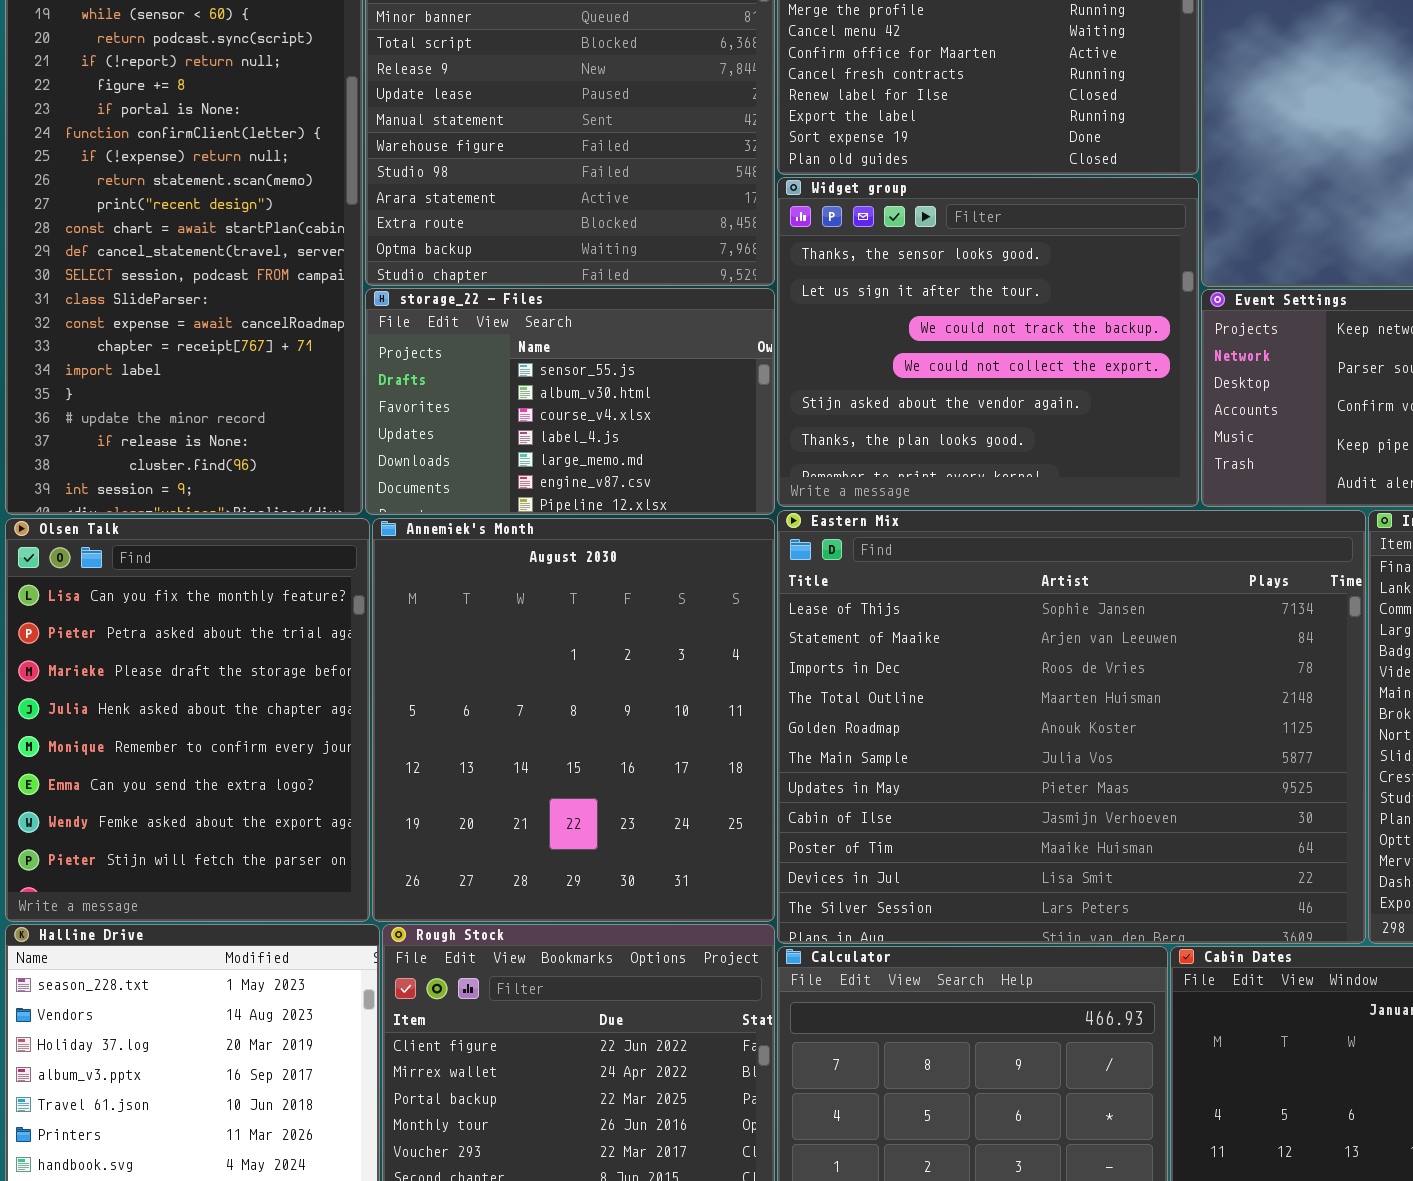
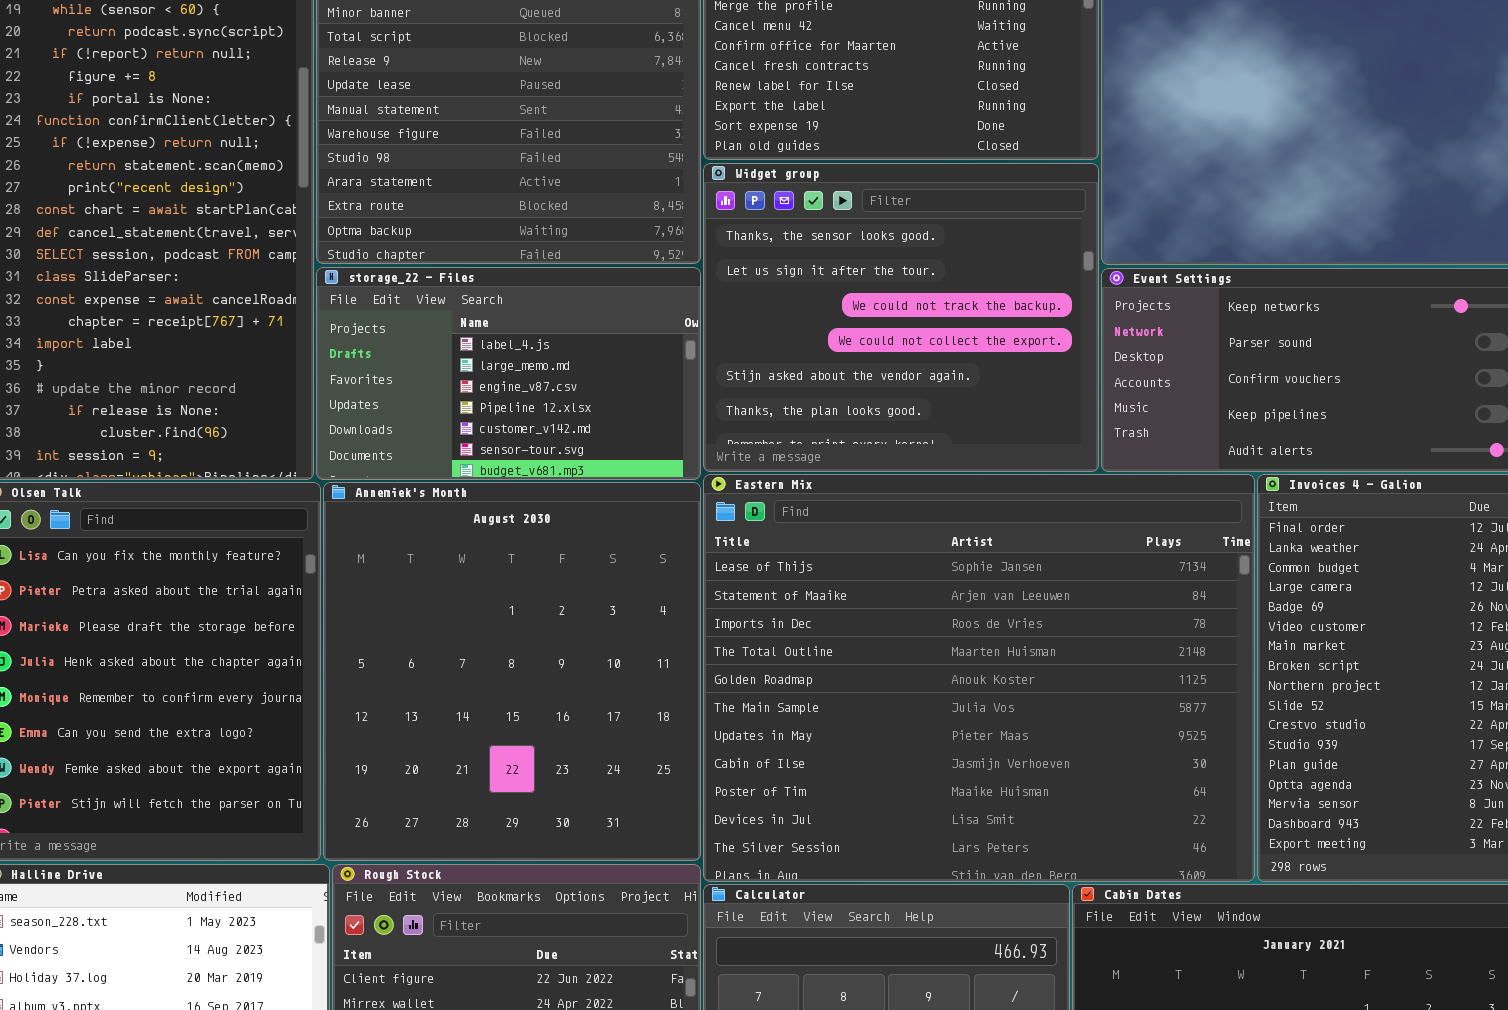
storage_22 - Files: [365,288,775,515] -> [316,267,701,480], scrolled down 3 rows

